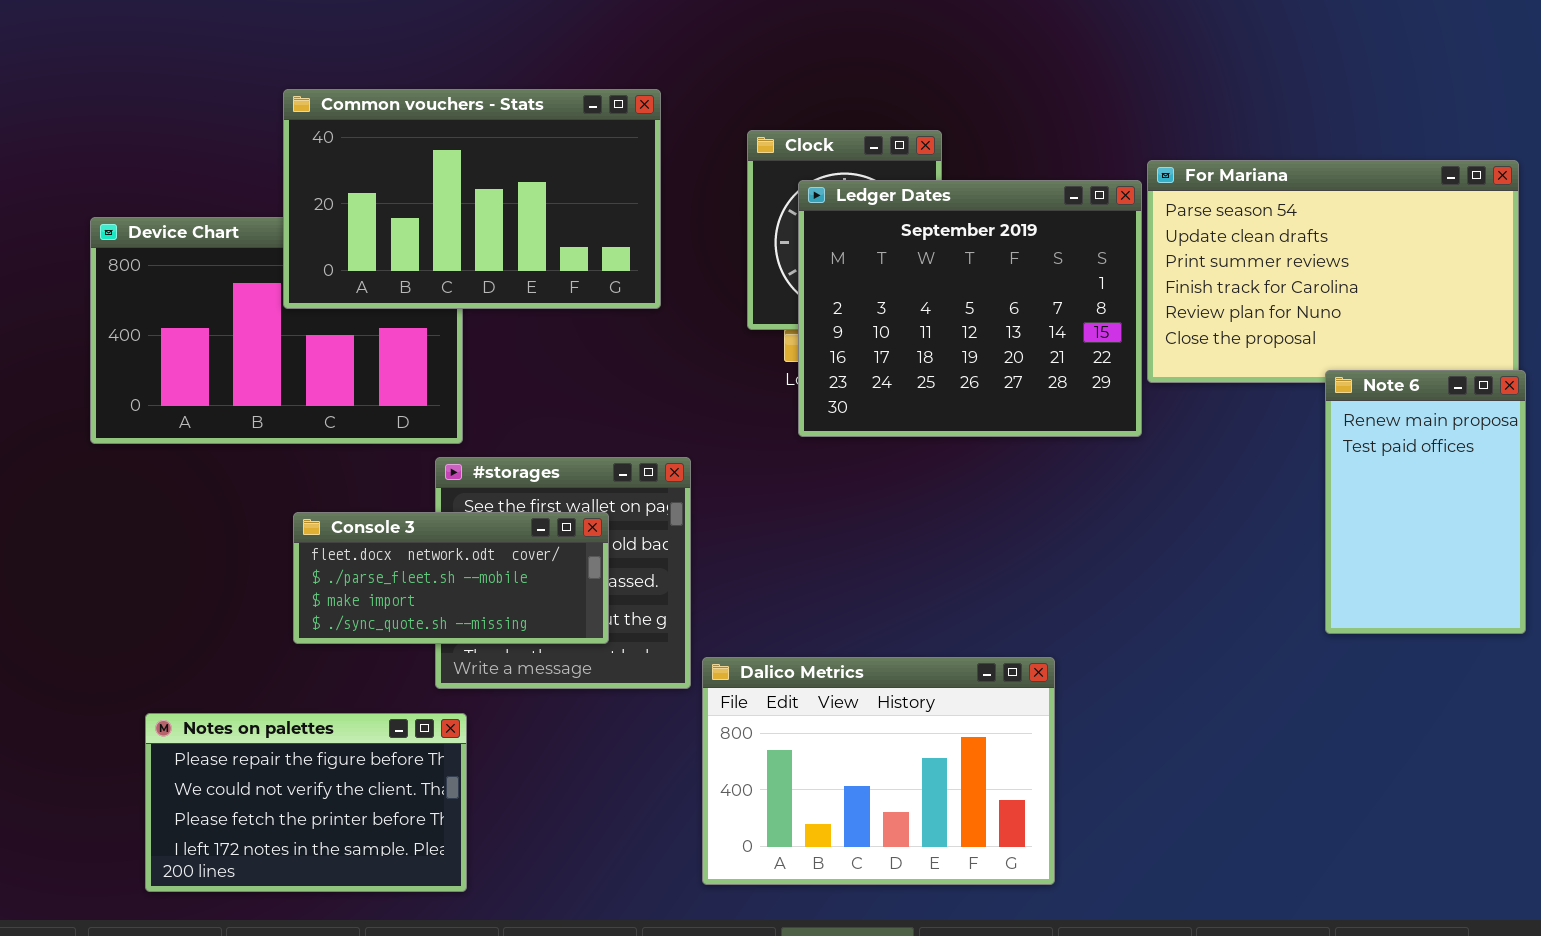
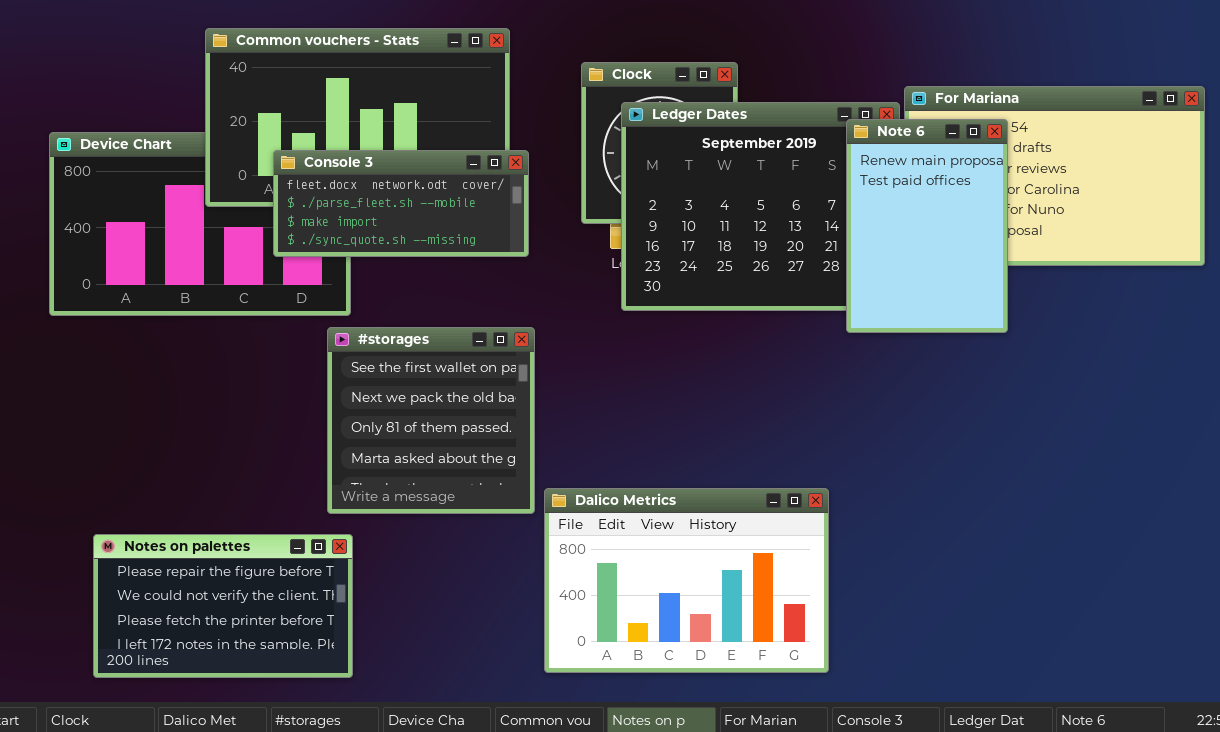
Note 6: [1325,370,1526,634] -> [846,119,1008,333], moved
Console 3: [293,512,609,644] -> [273,150,529,257], moved

